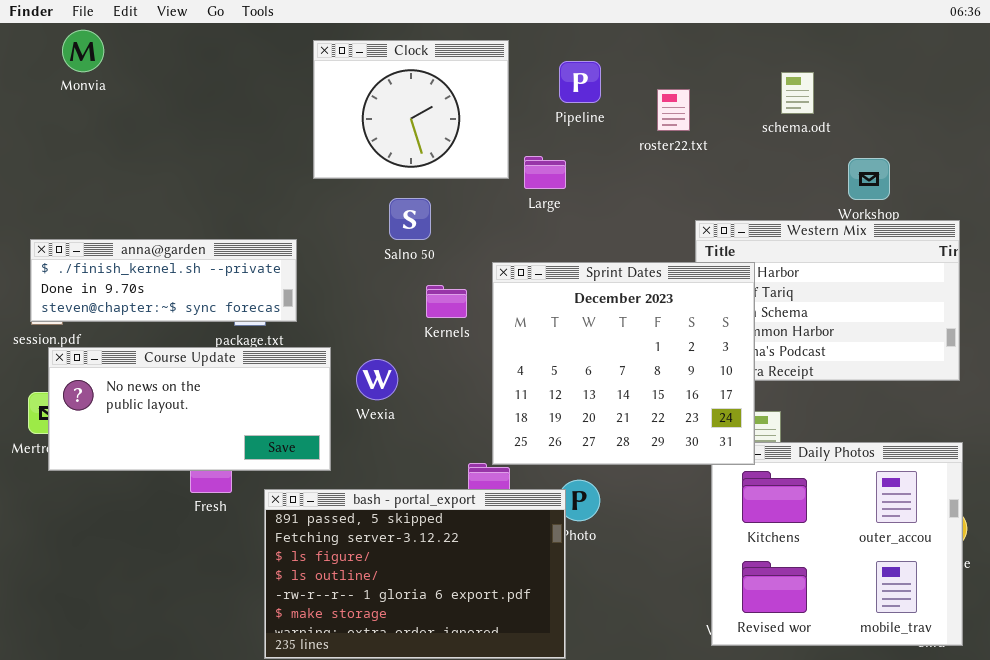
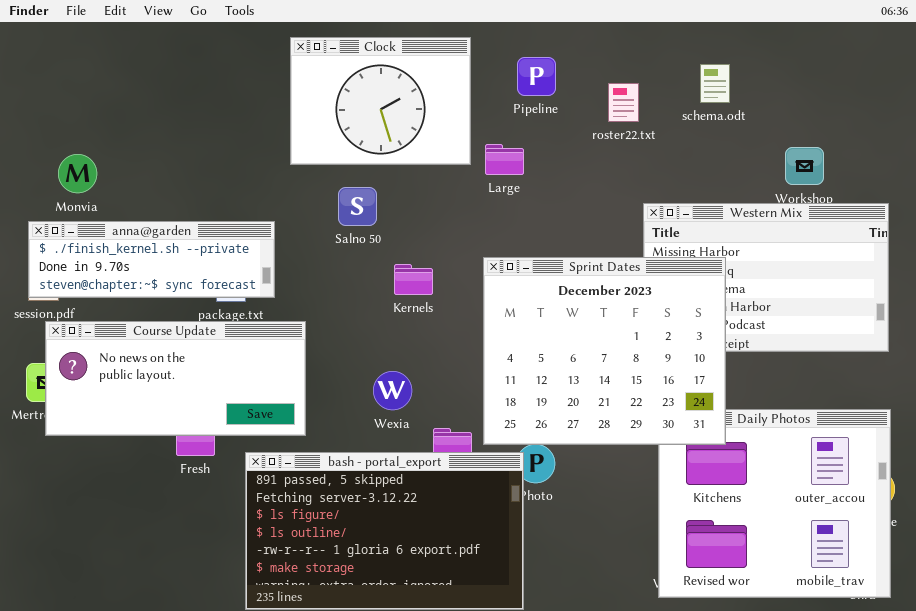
Monvia: [62,30,104,72] -> [58,154,97,193], moved
schema.odt: [781,72,814,114] -> [700,64,730,103], moved
Salno 50: [389,198,431,240] -> [338,187,377,226], moved
Sprint Dates: [492,262,755,465] -> [483,257,726,445], moved
Wexia: [356,359,398,400] -> [373,371,412,410], moved

